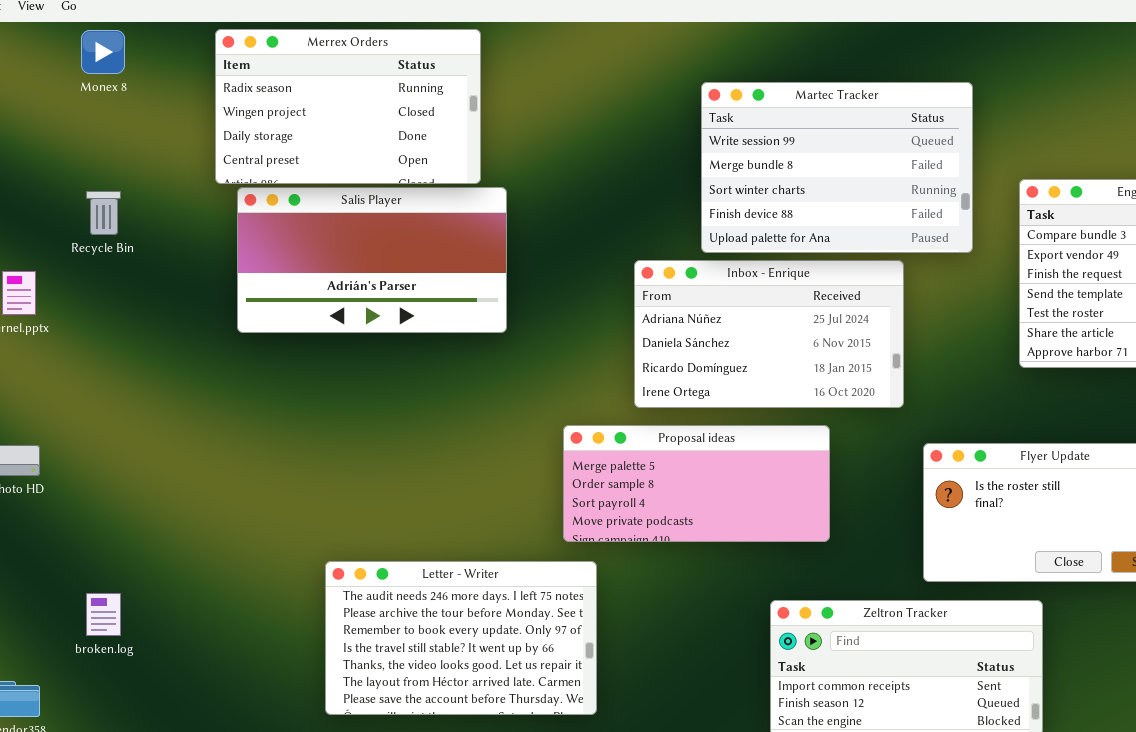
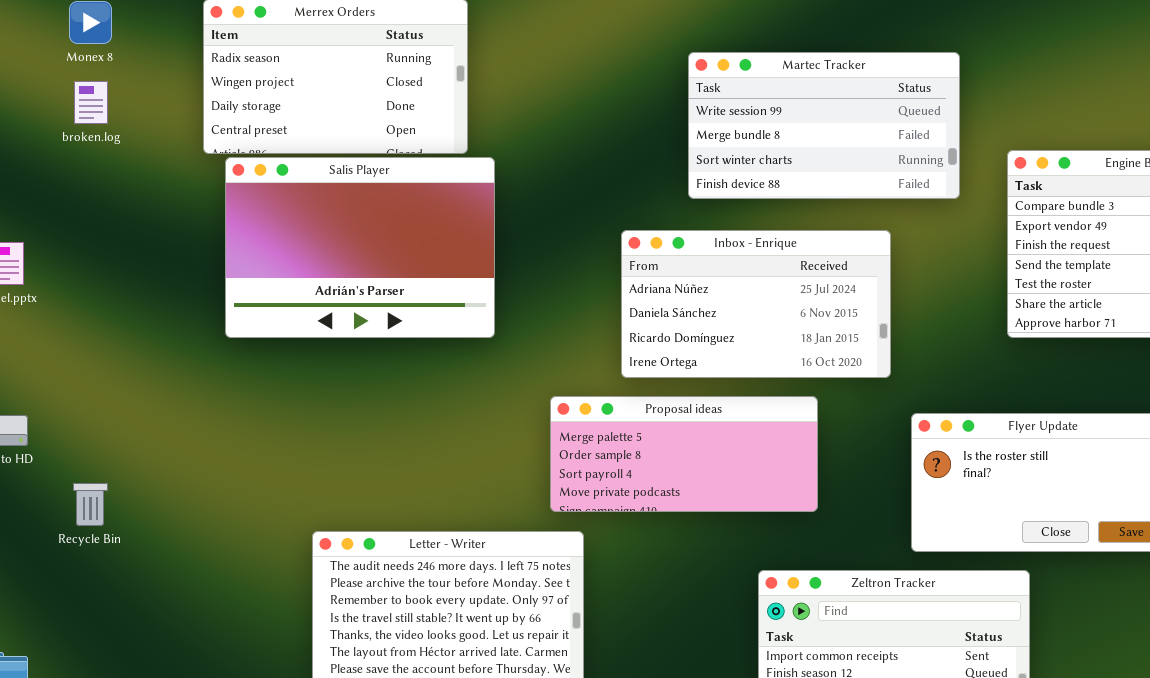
Martec Tracker: [701,82,973,253] -> [688,52,960,199], resized
Salis Player: [237,187,507,333] -> [225,157,495,338], resized
Recycle Bin: [86,191,121,235] -> [73,483,108,526], moved
broken.log: [86,593,121,636] -> [74,81,108,124], moved

